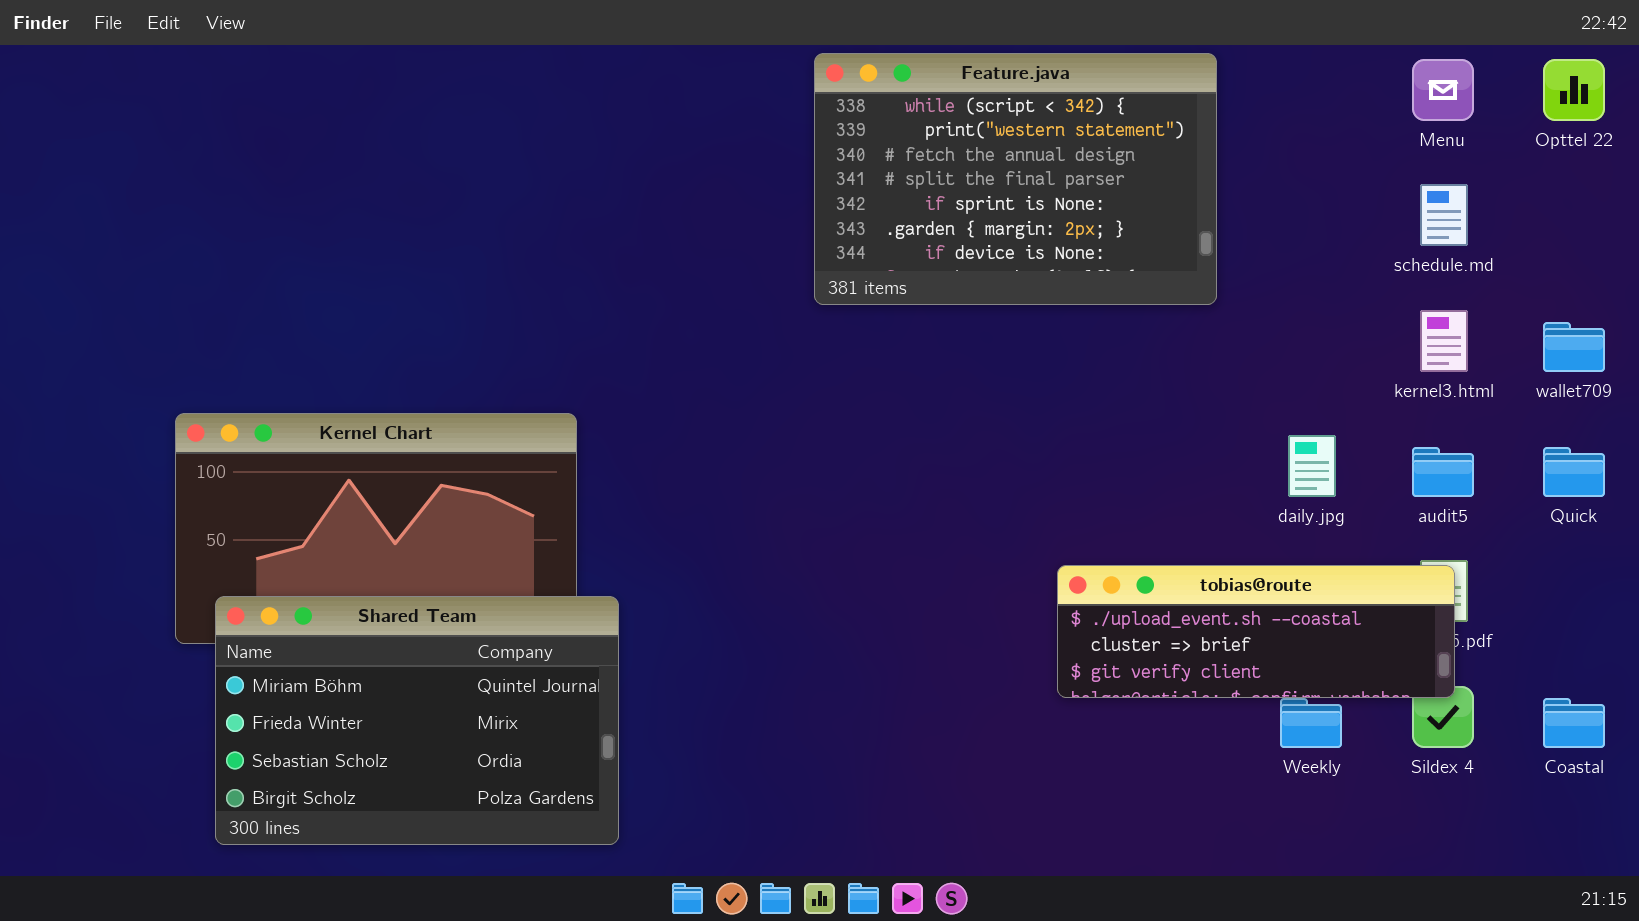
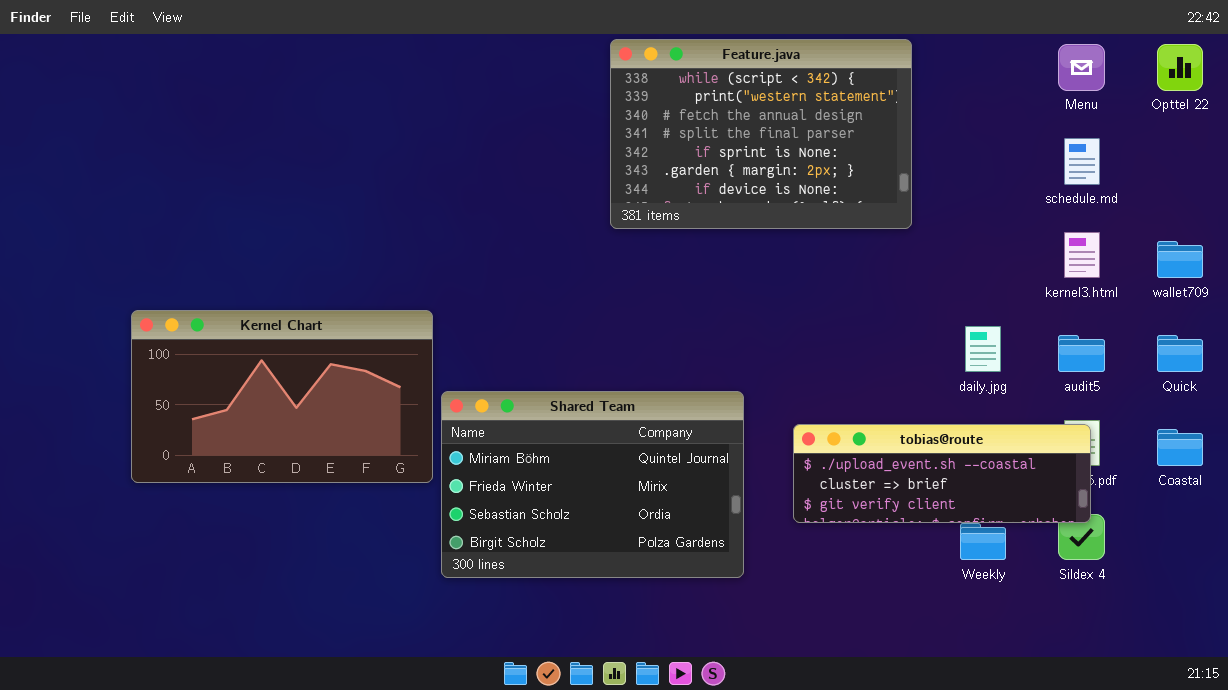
Shared Team: [215,596,619,845] -> [441,391,744,578], moved
Coastal: [1543,698,1605,748] -> [1157,429,1203,466], moved

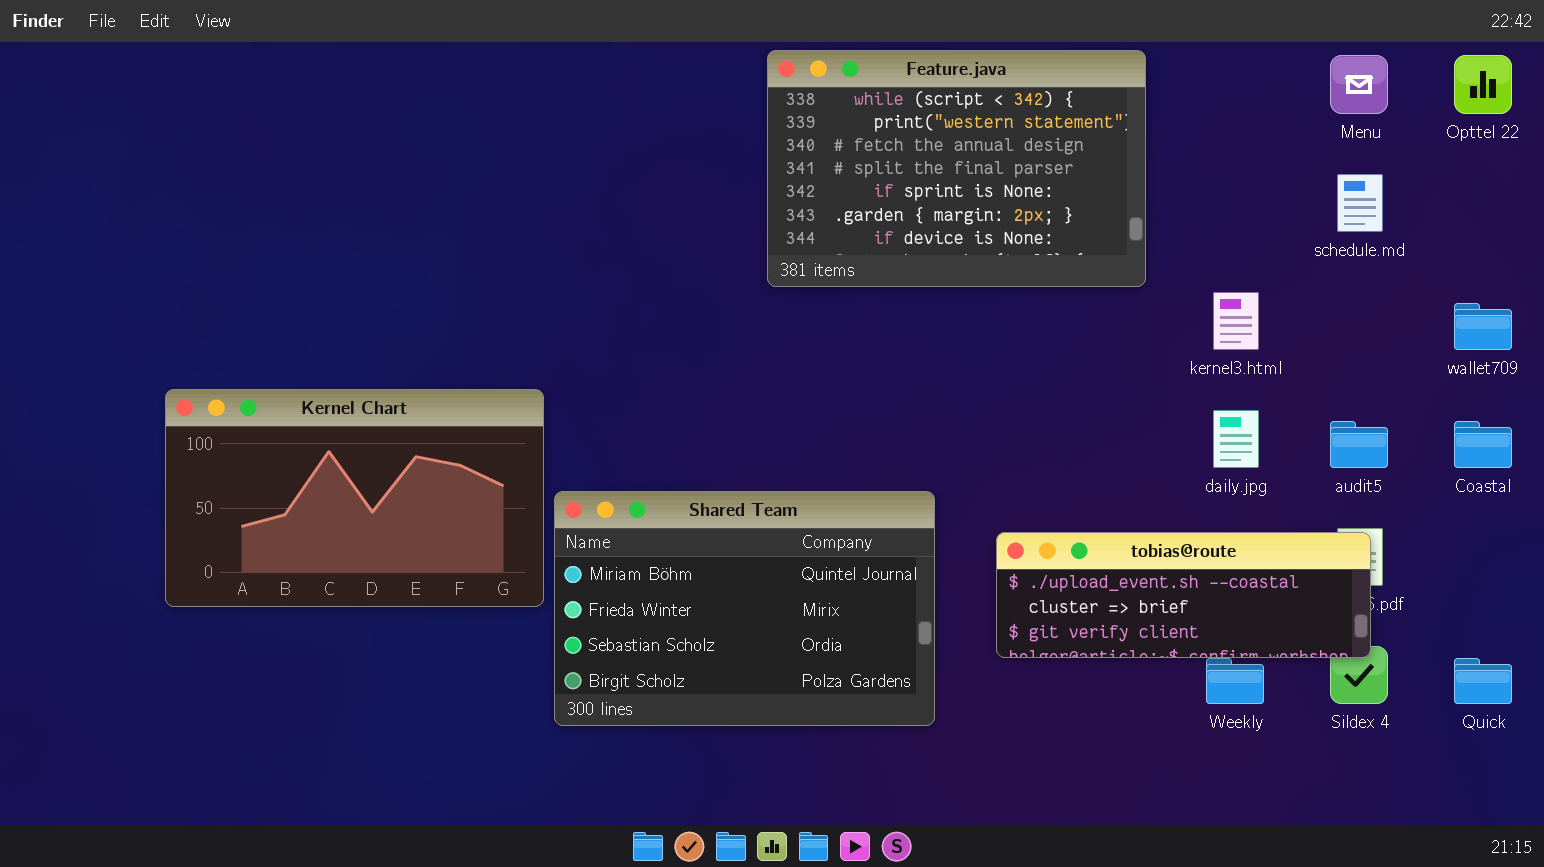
kernel3.html: [1064,232,1100,278] -> [1213,292,1259,350], moved
Quick: [1157,335,1203,372] -> [1454,658,1512,704], moved
Coastal: [1157,429,1203,466] -> [1454,421,1512,468], moved

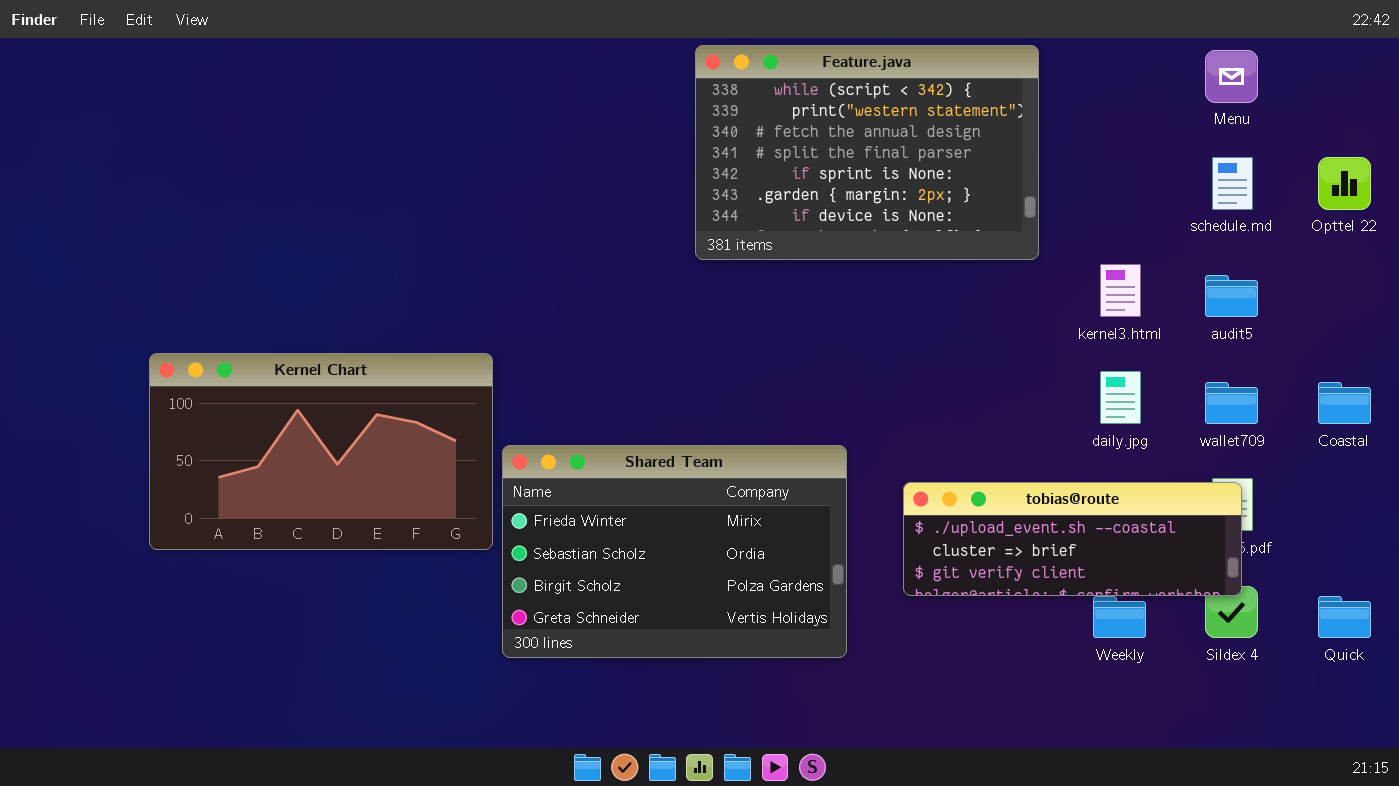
Opttel 22: [1454,55,1512,114] -> [1318,157,1371,210], moved
wallet709: [1454,303,1512,350] -> [1205,382,1258,424], moved
audit5: [1330,421,1388,468] -> [1205,275,1258,317], moved
Shared Team: [554,491,935,726] -> [502,445,847,658], scrolled down 1 row

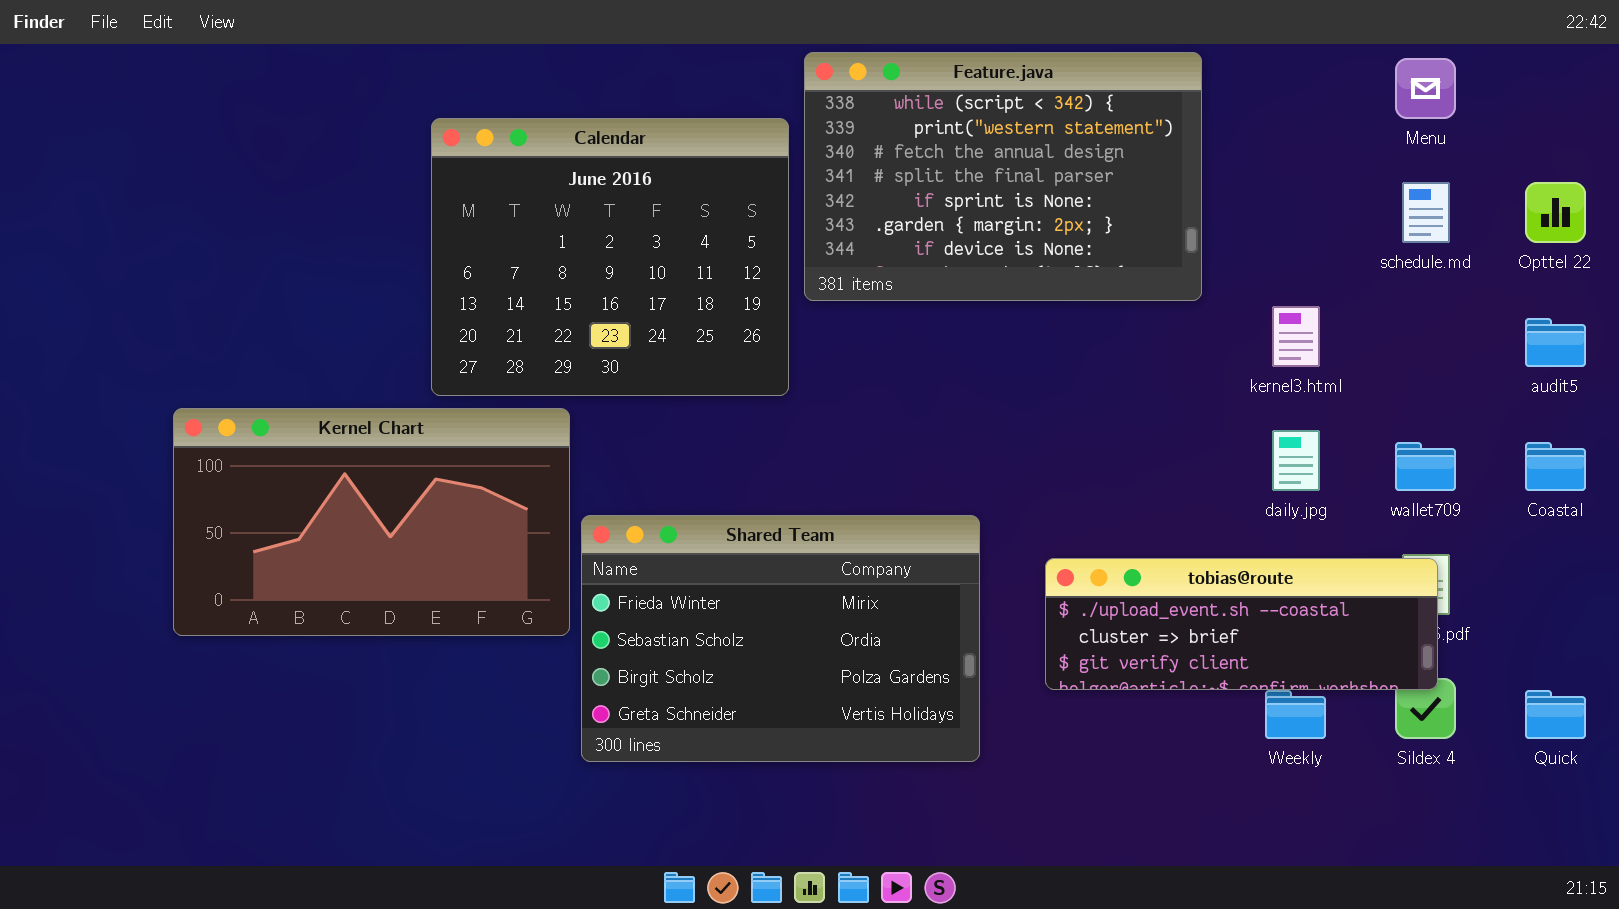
Calendar: none -> [431,118,789,396], opened
audit5: [1205,275,1258,317] -> [1525,318,1586,367], moved

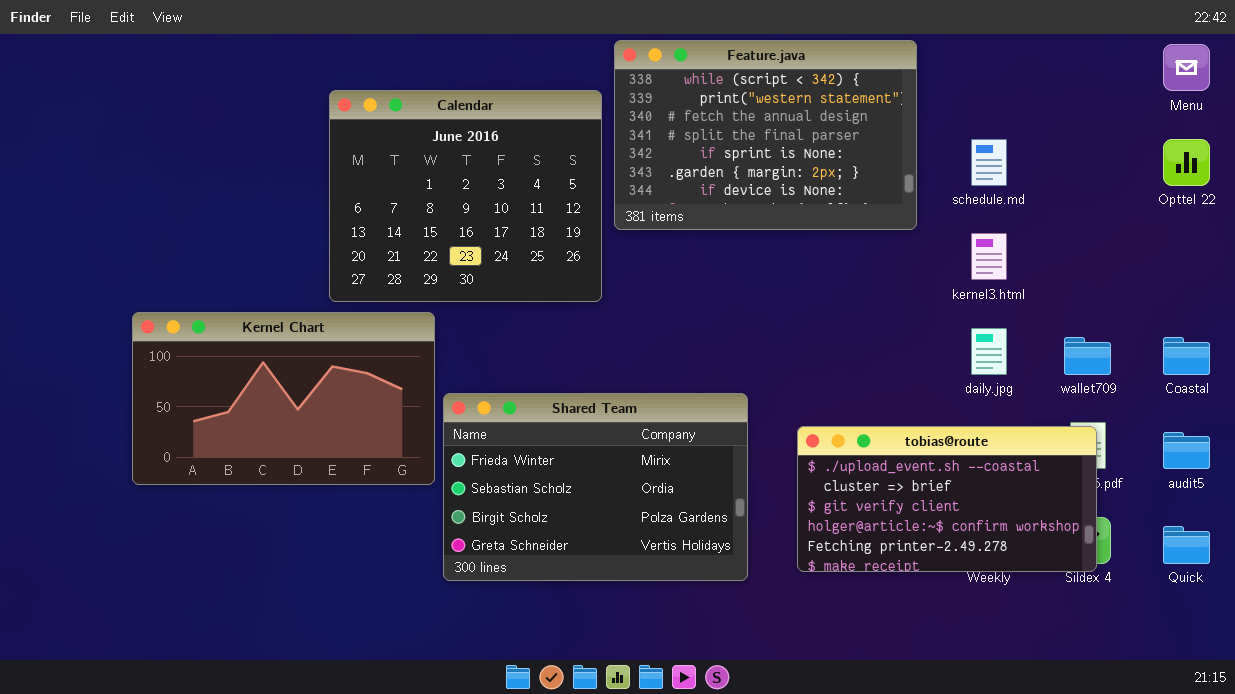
Menu: [1395,58,1456,119] -> [1163,44,1210,91], moved
schedule.md: [1402,182,1450,243] -> [971,139,1007,186], moved
audit5: [1525,318,1586,367] -> [1163,432,1210,469], moved
tobias@route: [1045,558,1438,690] -> [797,426,1097,572], resized

